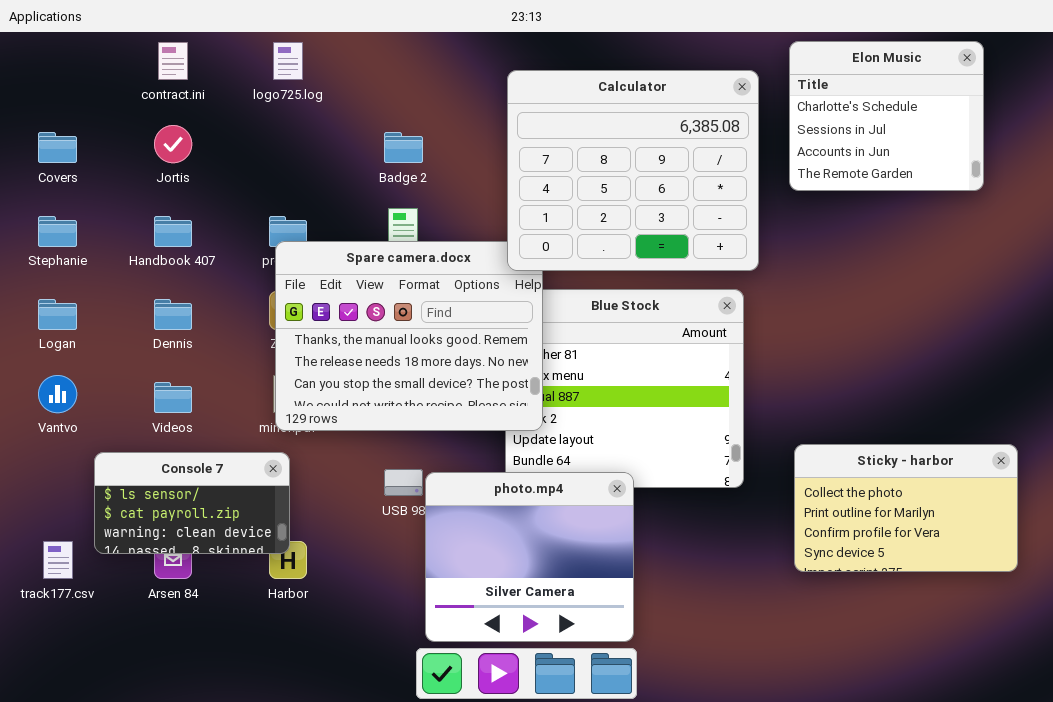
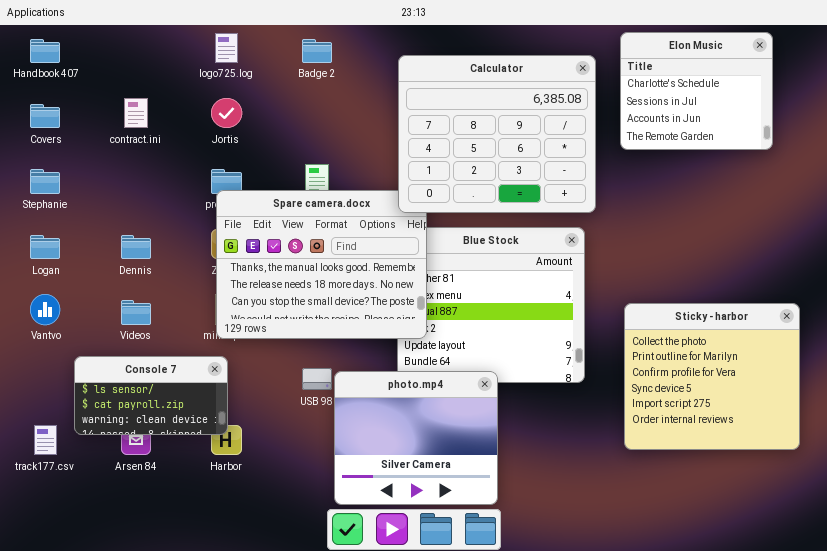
contract.ini: [158,42,188,80] -> [124,98,148,128], moved
Jortis: [154,125,192,163] -> [211,98,242,128], moved
Badge 2: [384,132,423,163] -> [302,39,332,63], moved
Handbook 407: [154,216,192,247] -> [30,39,60,63], moved
Sticky - harbor: [794,444,1018,572] -> [624,303,800,450], resized

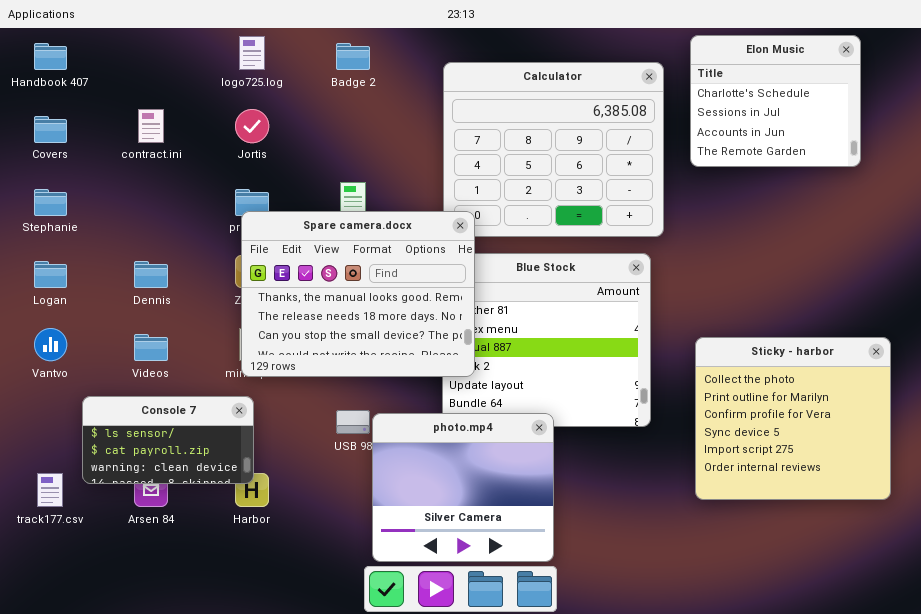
Spare camera.docx: [216,190,427,339] -> [241,211,475,377], raised

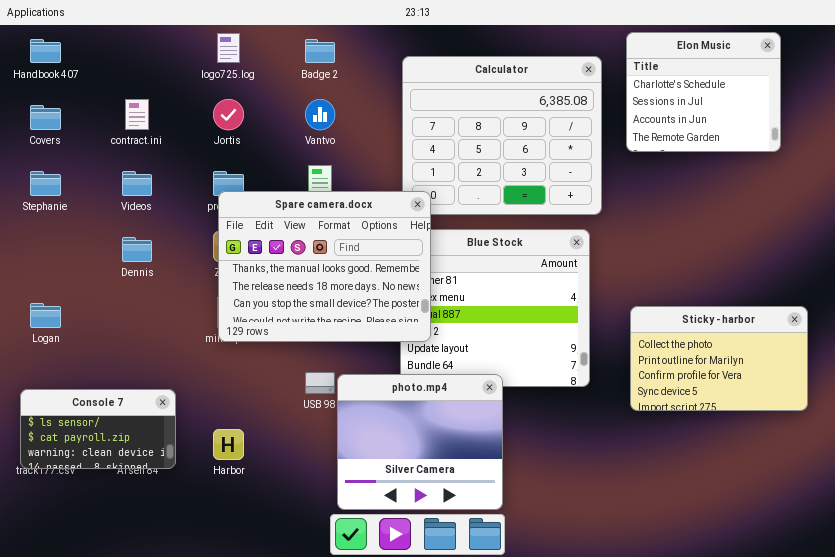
Logan: [34,261,67,288] -> [30,303,61,328], moved
Vantvo: [34,328,67,361] -> [305,99,335,130], moved
Videos: [134,334,168,361] -> [122,171,152,196], moved
Sticky - harbor: [695,337,891,500] -> [630,306,808,411], resized
Console 7: [82,396,254,484] -> [20,389,176,469], moved

